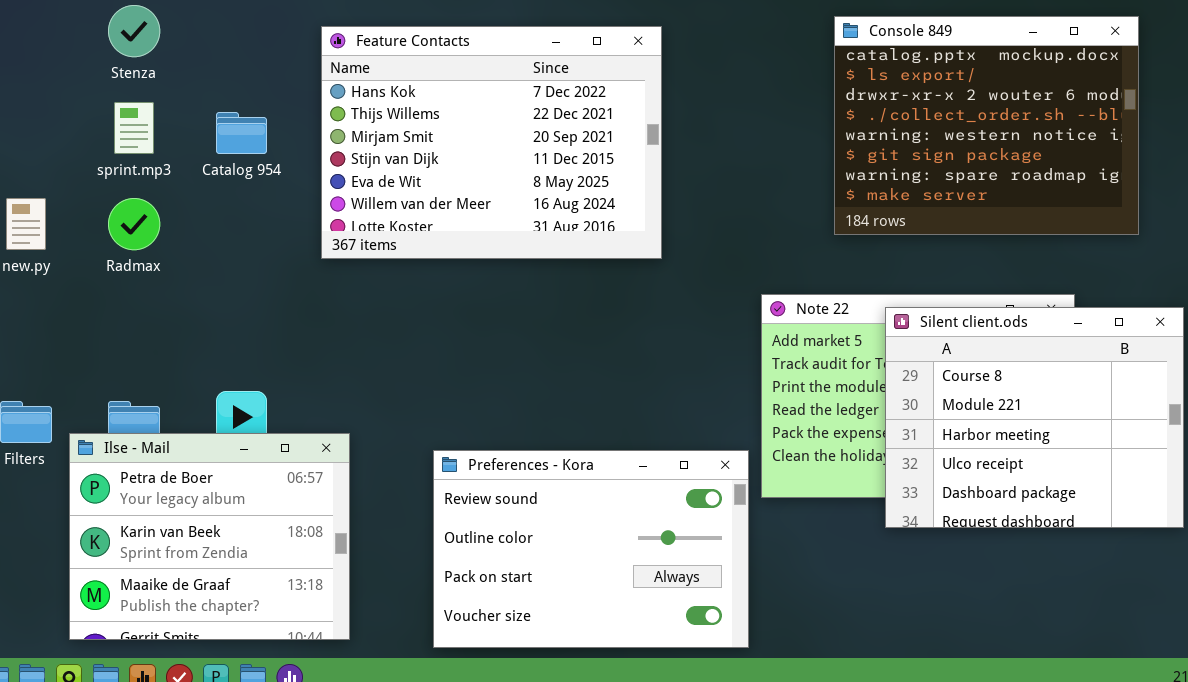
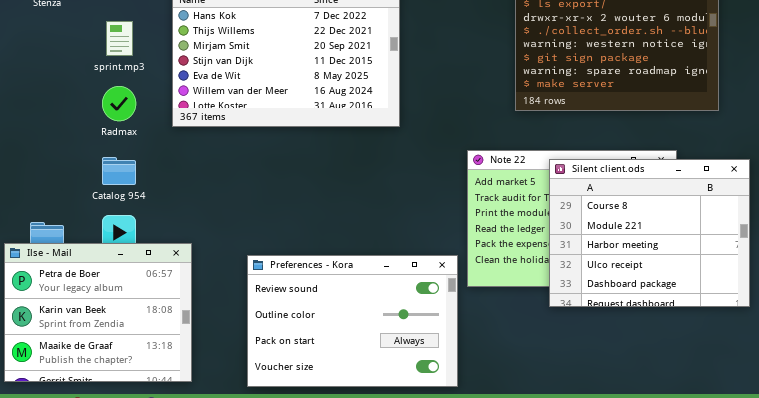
sprint.mp3: [114,102,154,154] -> [106,21,133,56], moved
Catalog 954: [216,112,267,154] -> [102,157,136,185], moved
Radmax: [108,198,160,250] -> [102,86,136,121], moved

